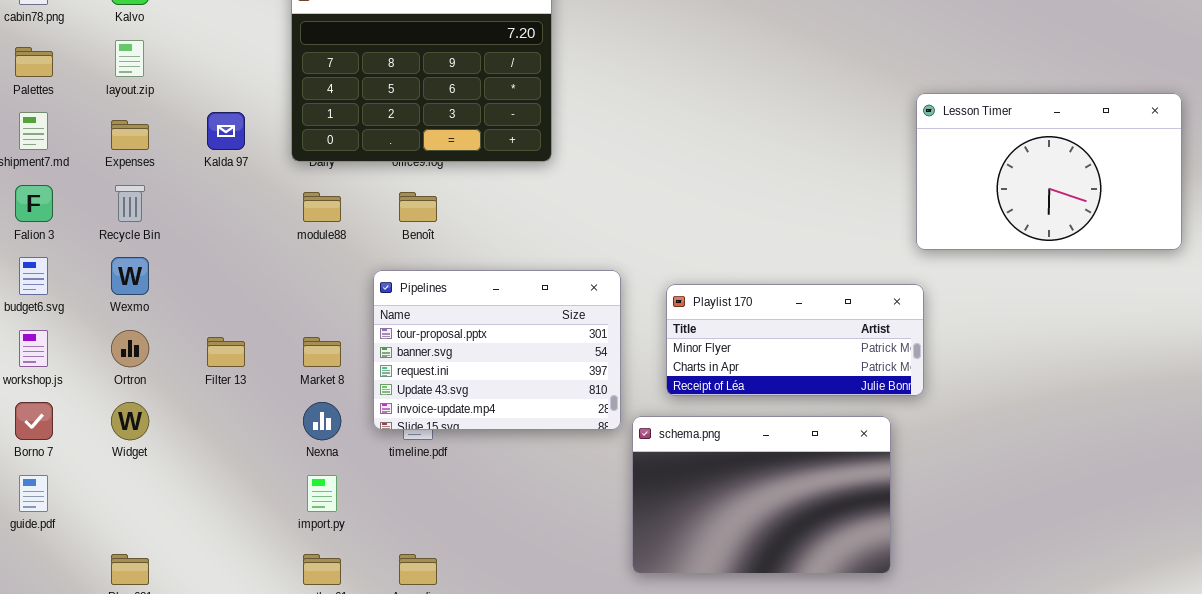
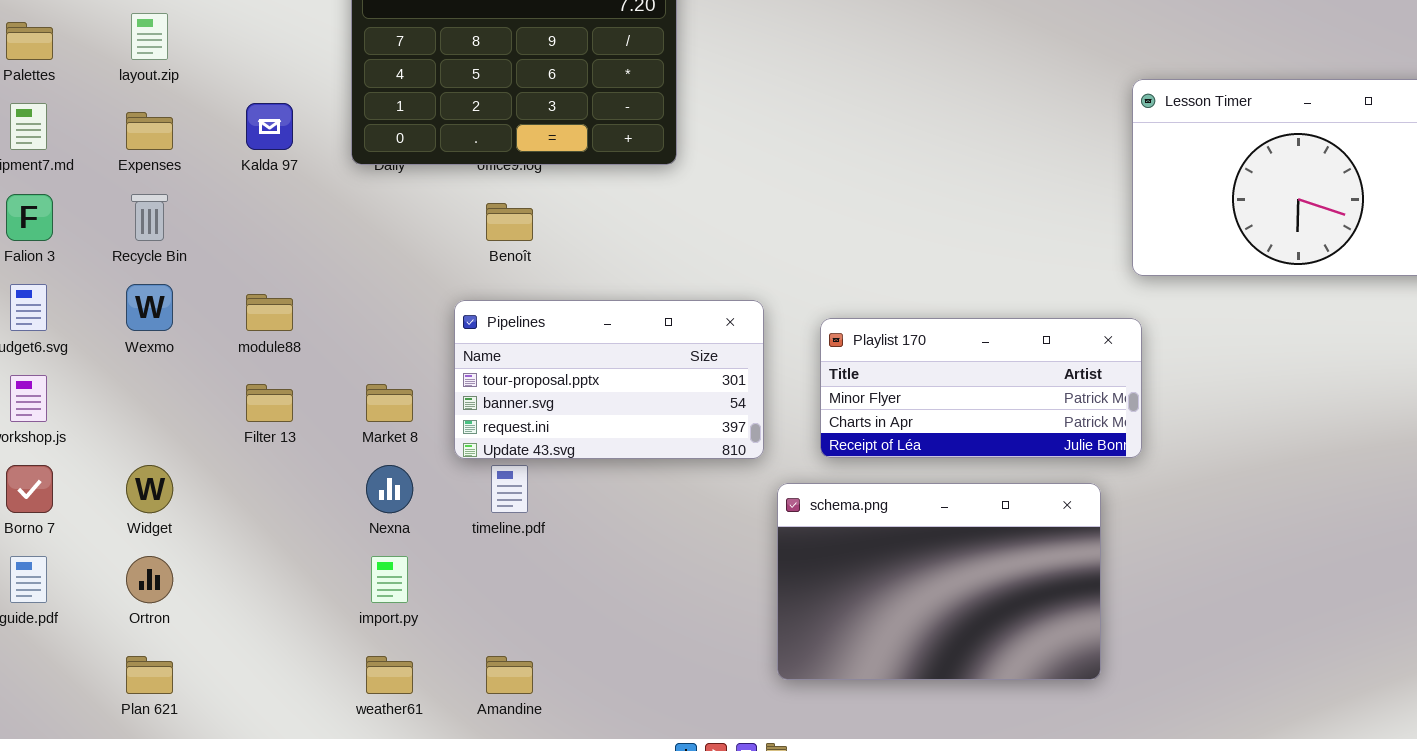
module88: [303,192,341,222] -> [246,294,293,331], moved
Pipelines: [373,270,621,430] -> [454,300,764,459], resized
Ortron: [111,330,149,367] -> [126,556,173,603], moved

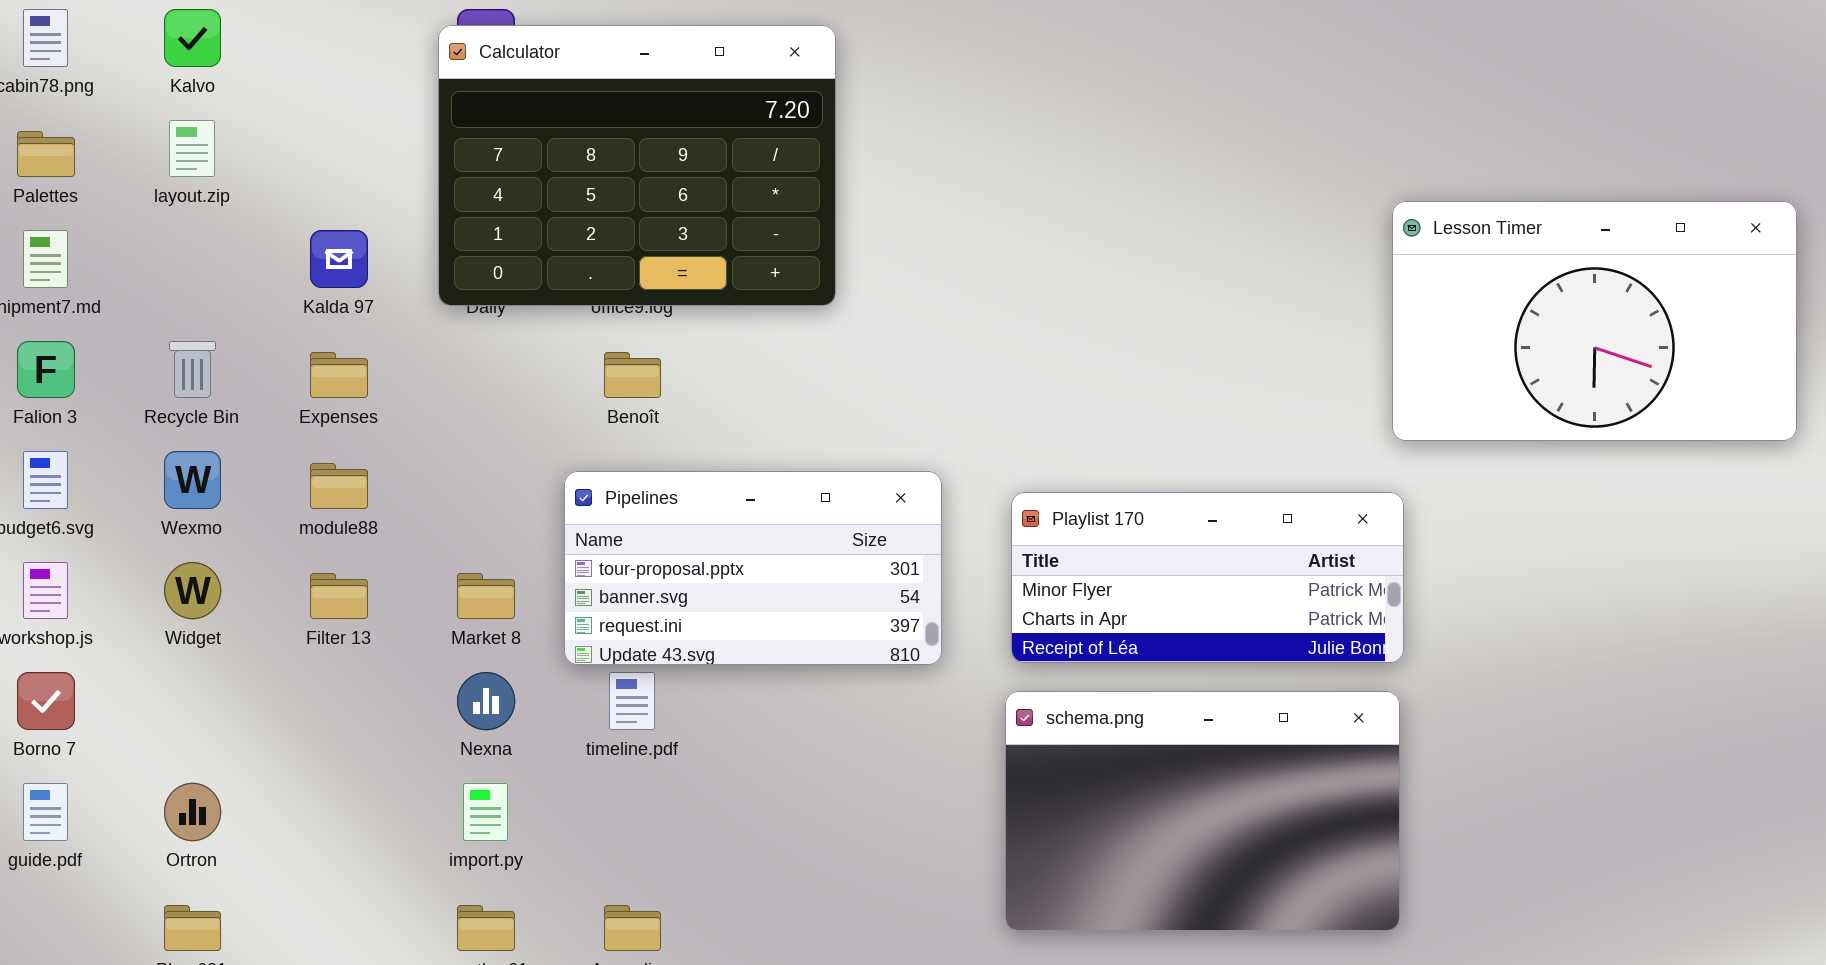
Expenses: [126,112,173,150] -> [310,352,368,398], moved
Widget: [126,465,173,513] -> [164,562,221,619], moved
schema.png: [777,483,1101,680] -> [1005,691,1400,931], moved

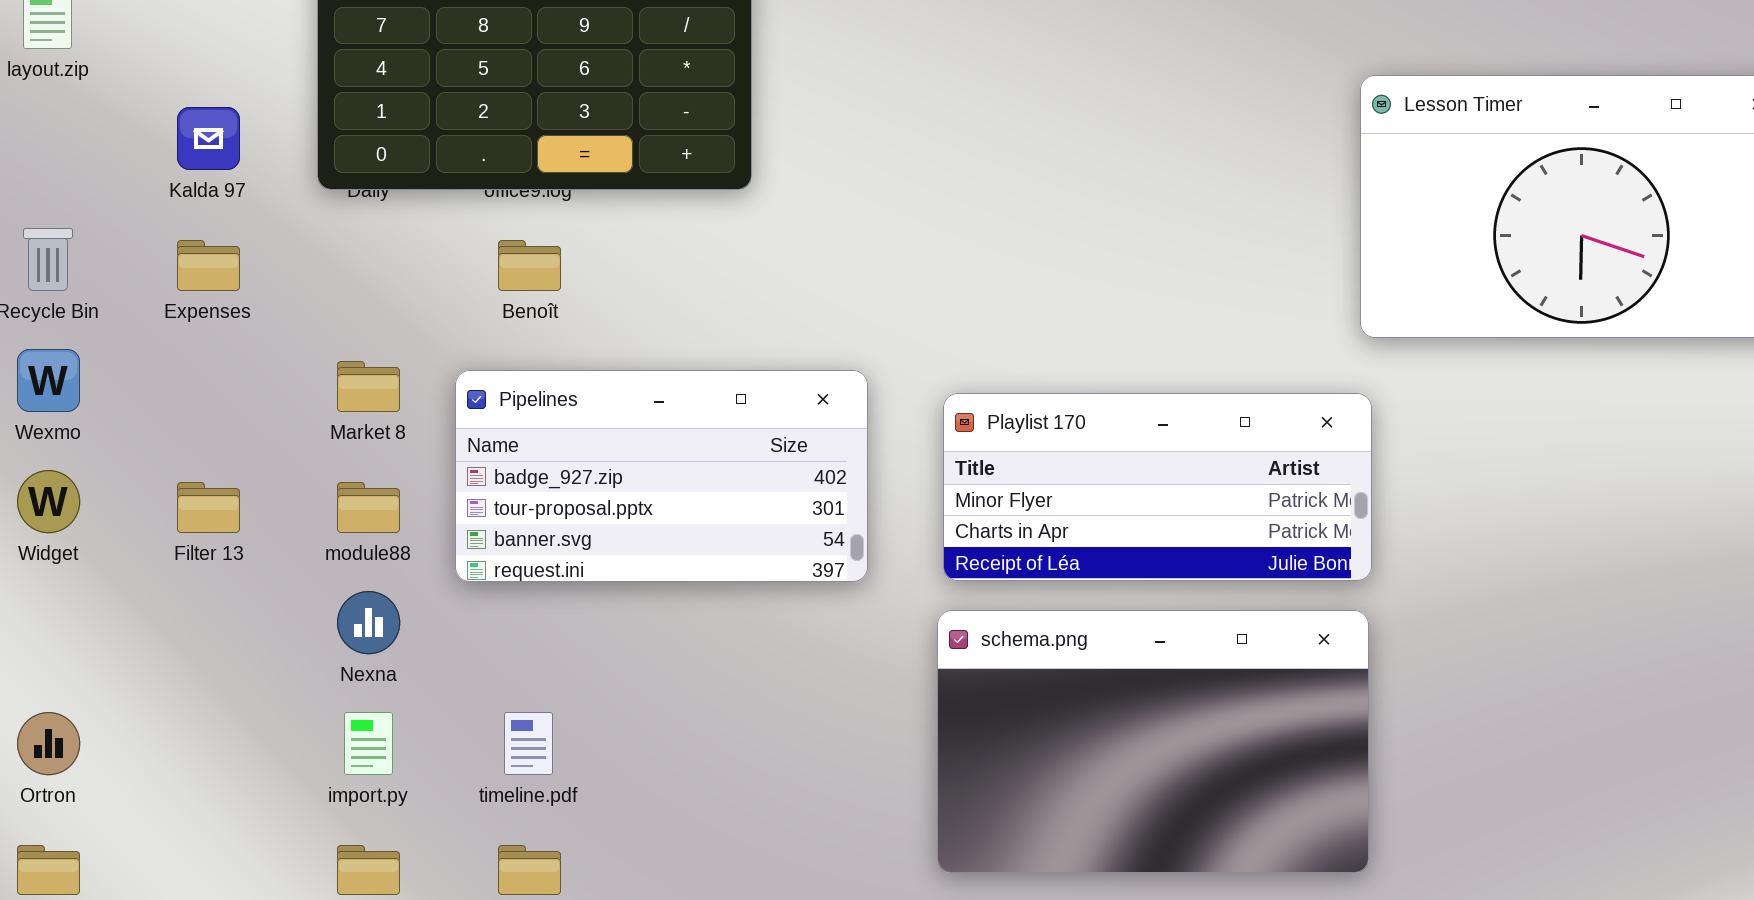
module88: [310,463,368,509] -> [337,482,400,533], moved
Pipelines: [564,471,942,665] -> [455,370,868,582], scrolled up 1 row
Market 8: [457,573,515,619] -> [337,361,400,412], moved
timeline.pdf: [609,672,655,730] -> [504,712,553,775], moved

